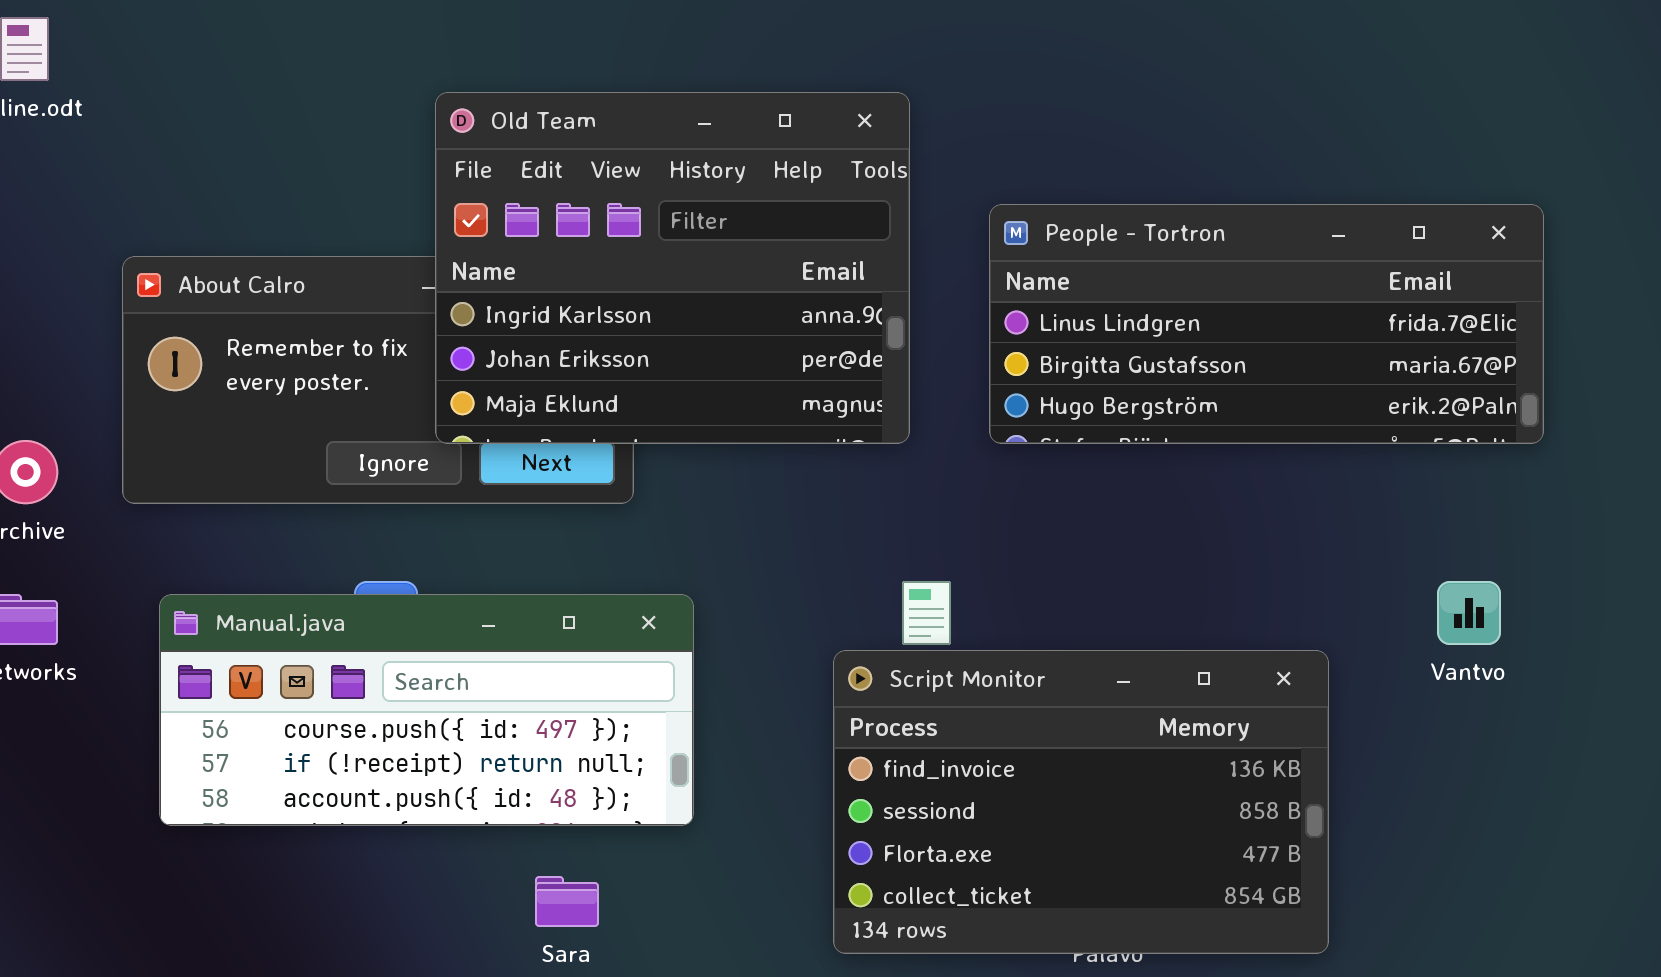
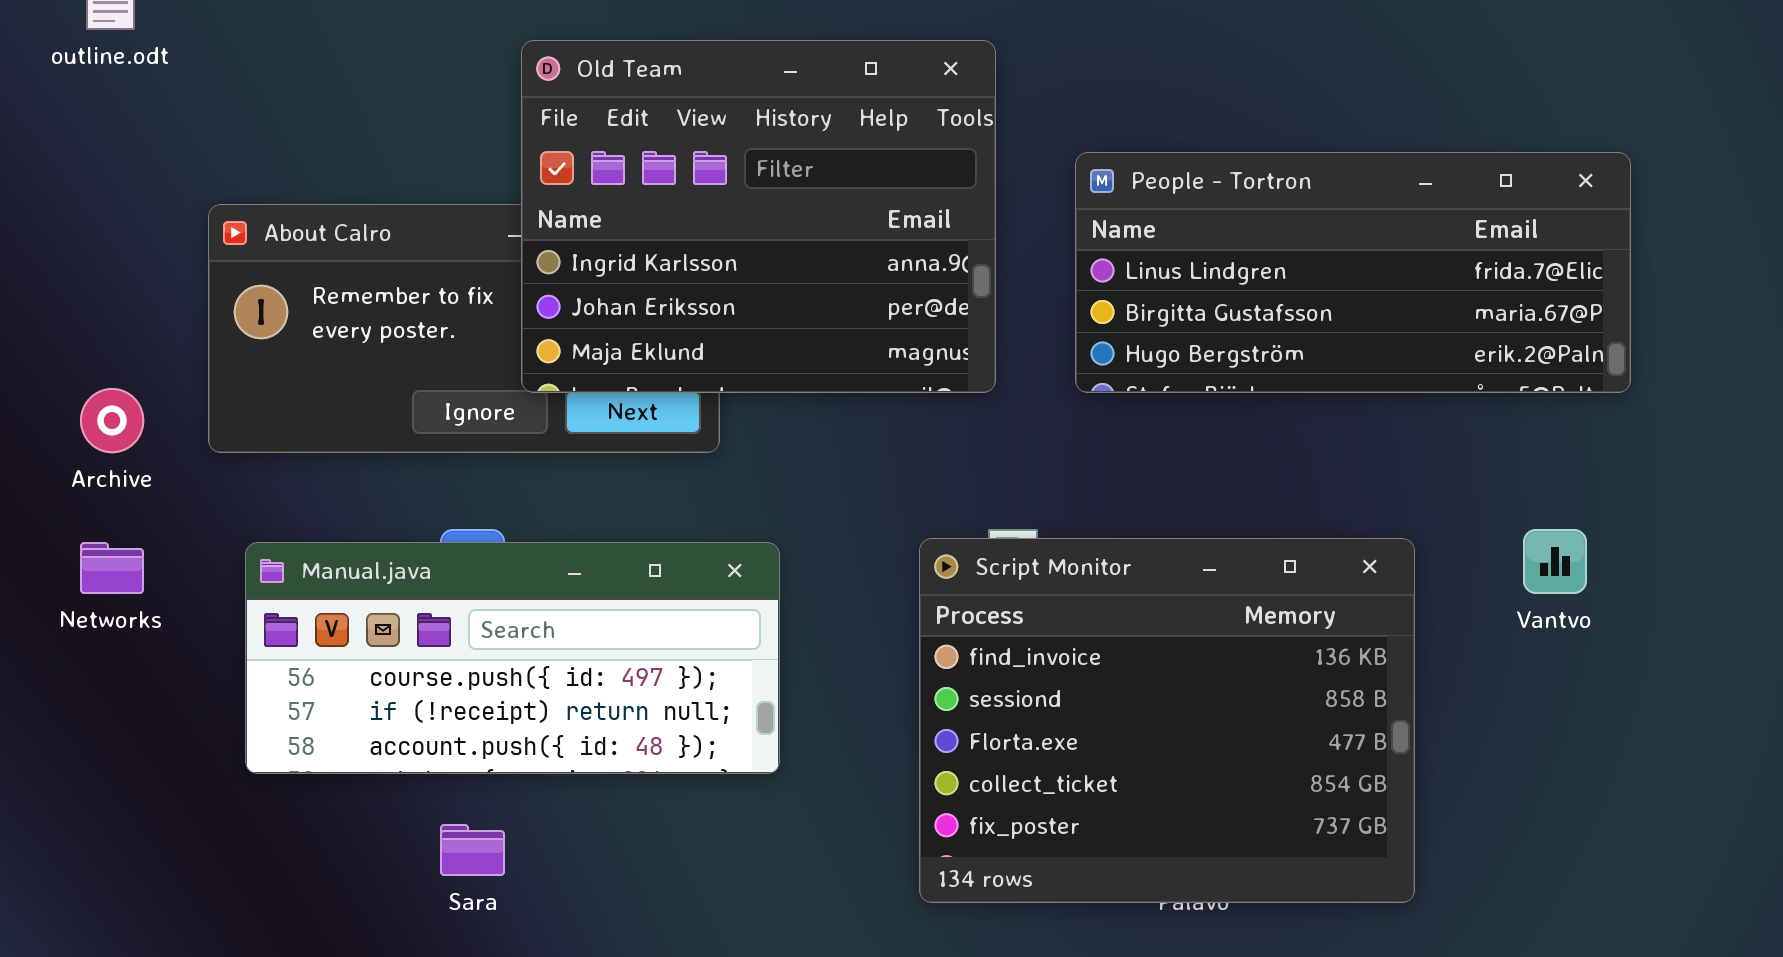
Script Monitor: [833,650,1329,954] -> [919,538,1415,903], resized
Sara: [535,876,599,927] -> [440,824,505,876], moved

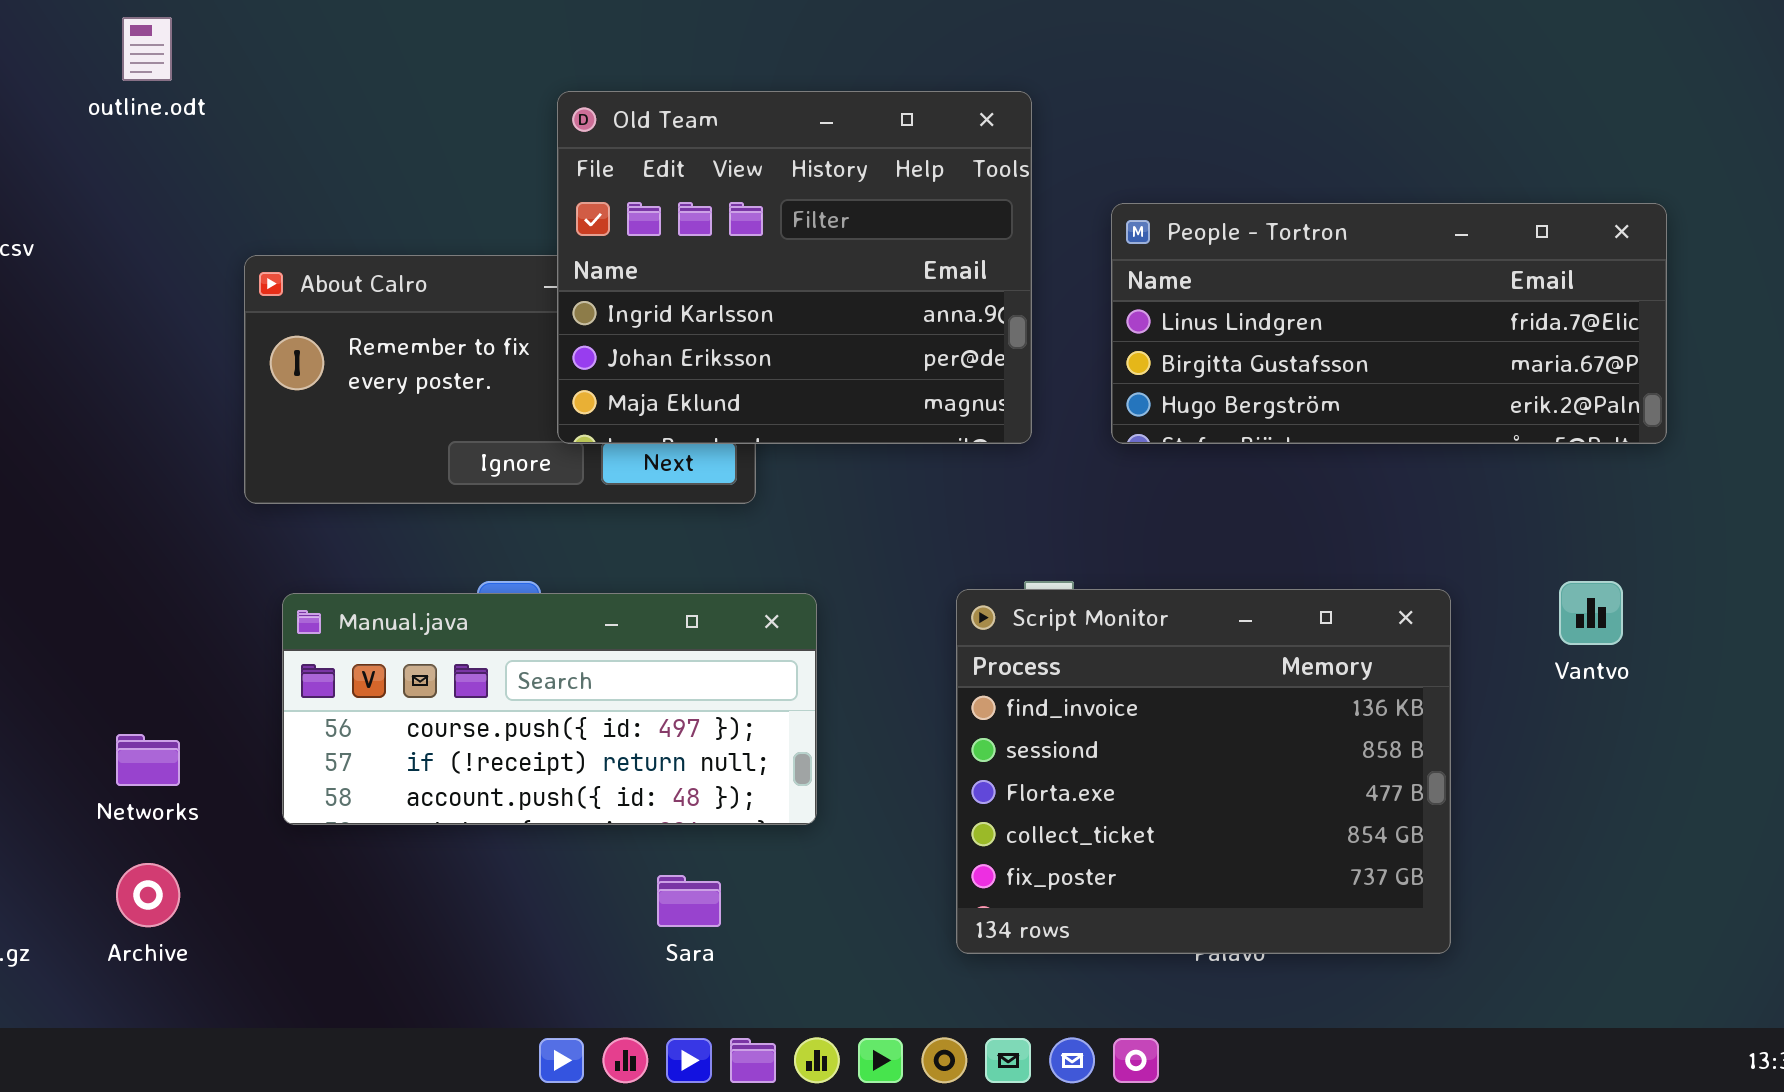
Archive: [80,388,144,453] -> [116,863,180,927], moved
Networks: [80,542,144,594] -> [116,734,180,786], moved
Sara: [440,824,505,876] -> [657,875,721,927], moved

